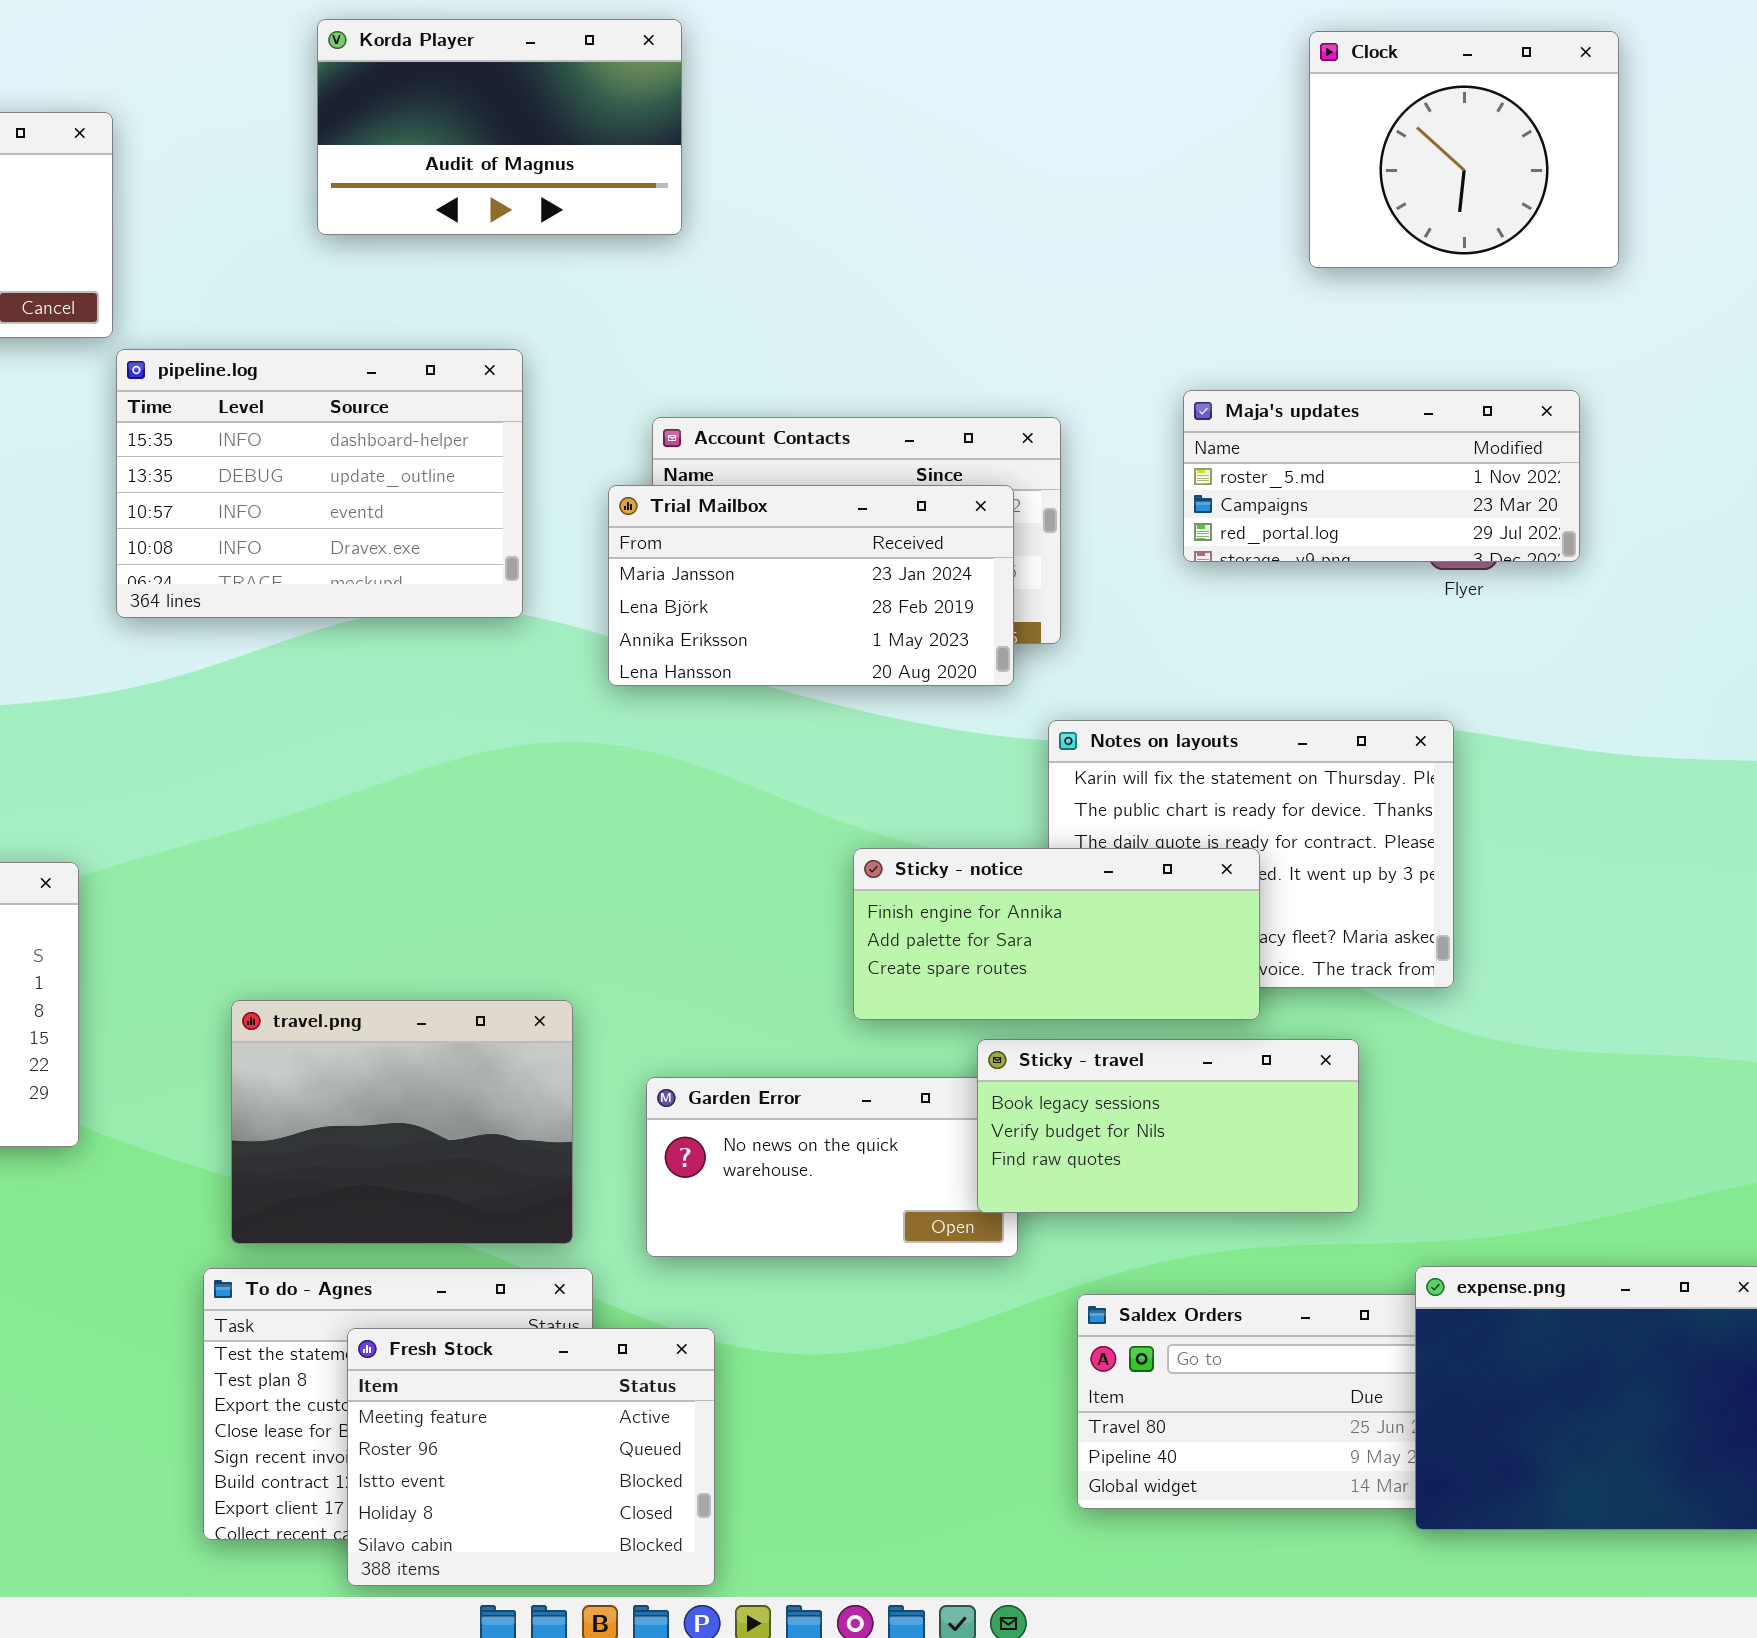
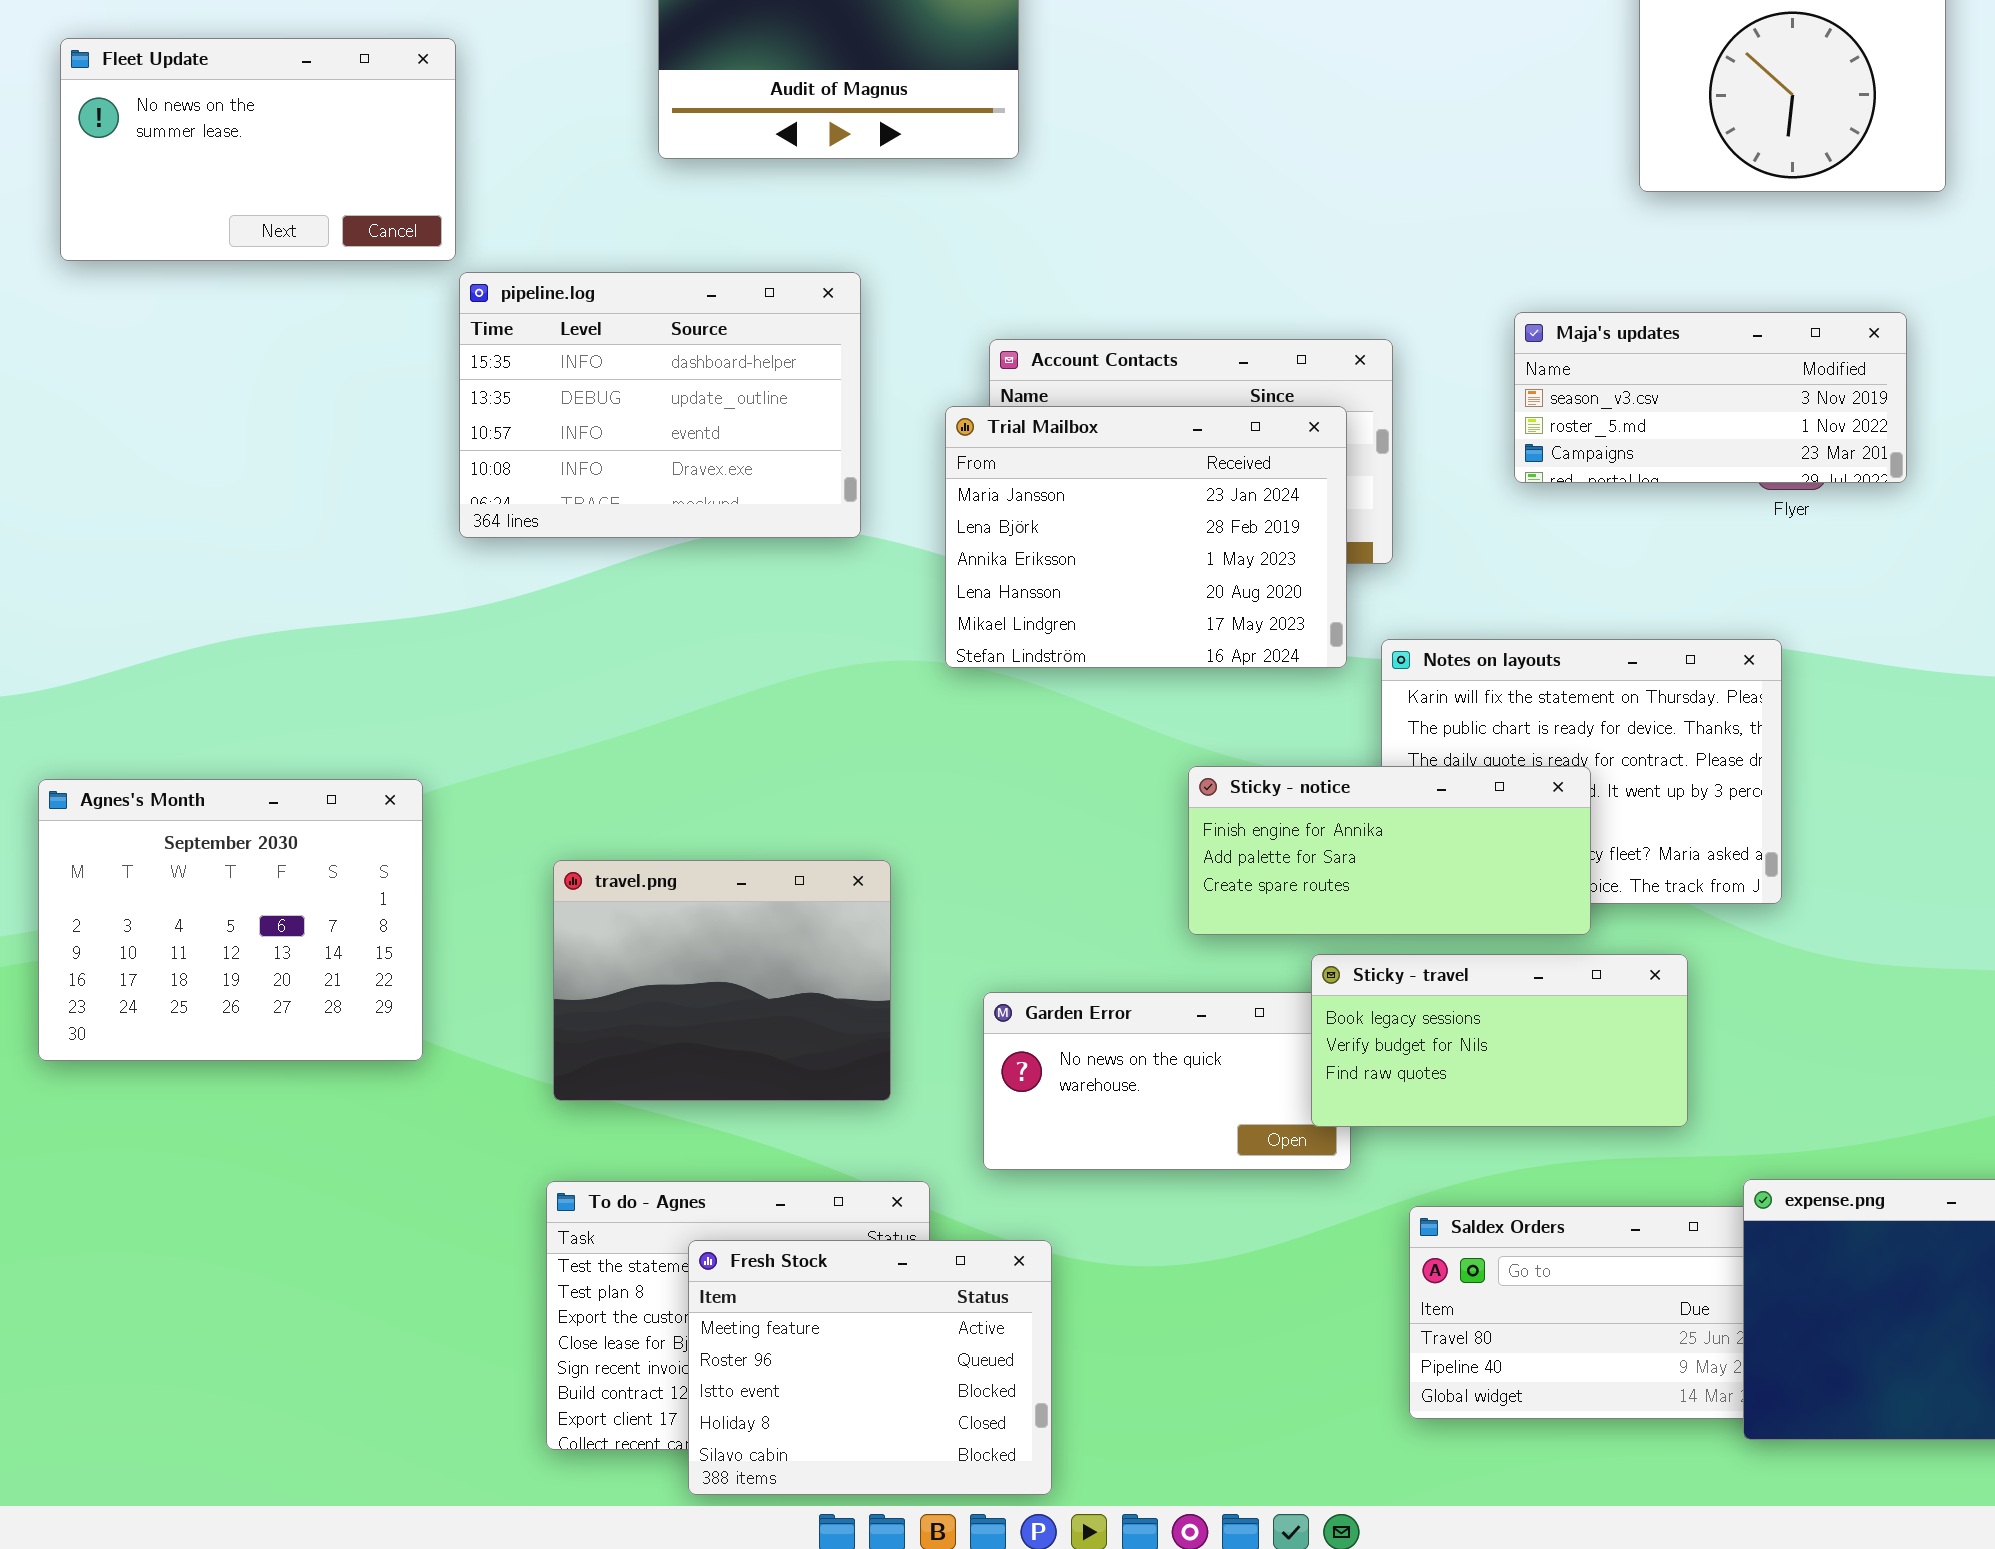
Maja's updates: [1183,390,1580,562] -> [1514,312,1907,483], scrolled up 1 row
Trial Mailbox: [608,485,1014,686] -> [945,406,1347,668], resized
travel.png: [231,1000,573,1244] -> [553,860,891,1101], moved

